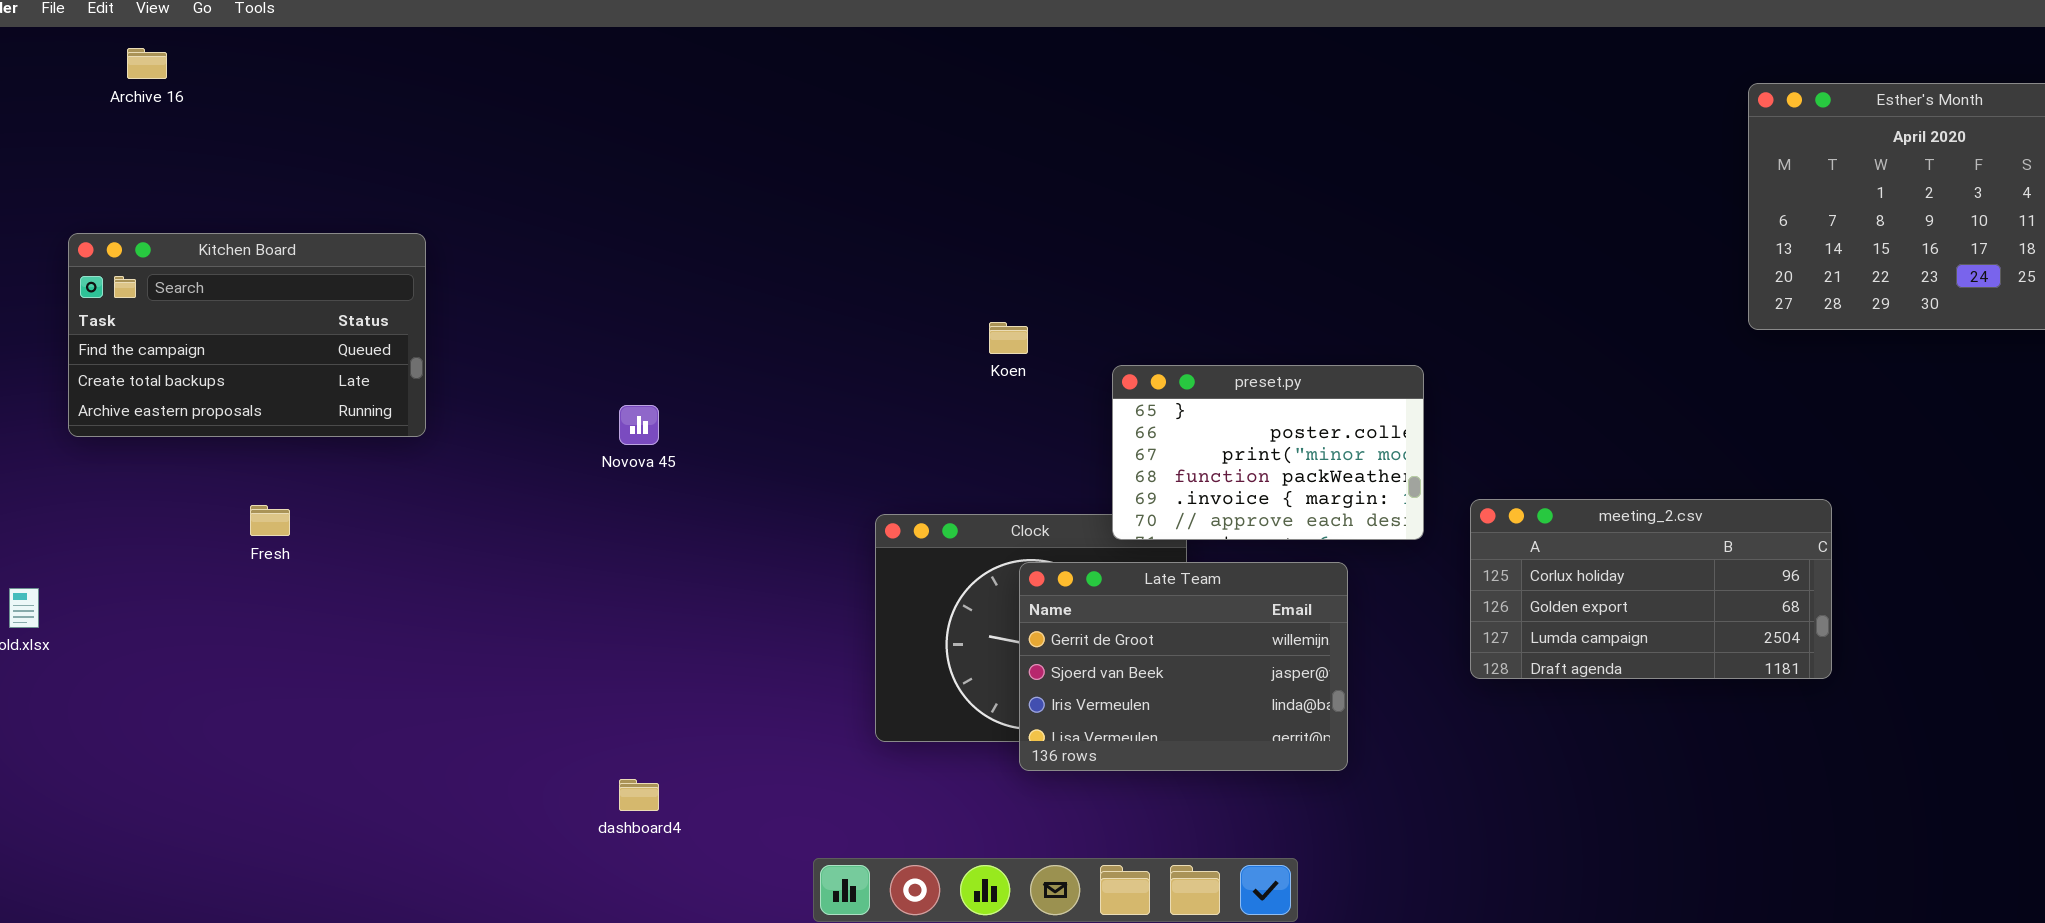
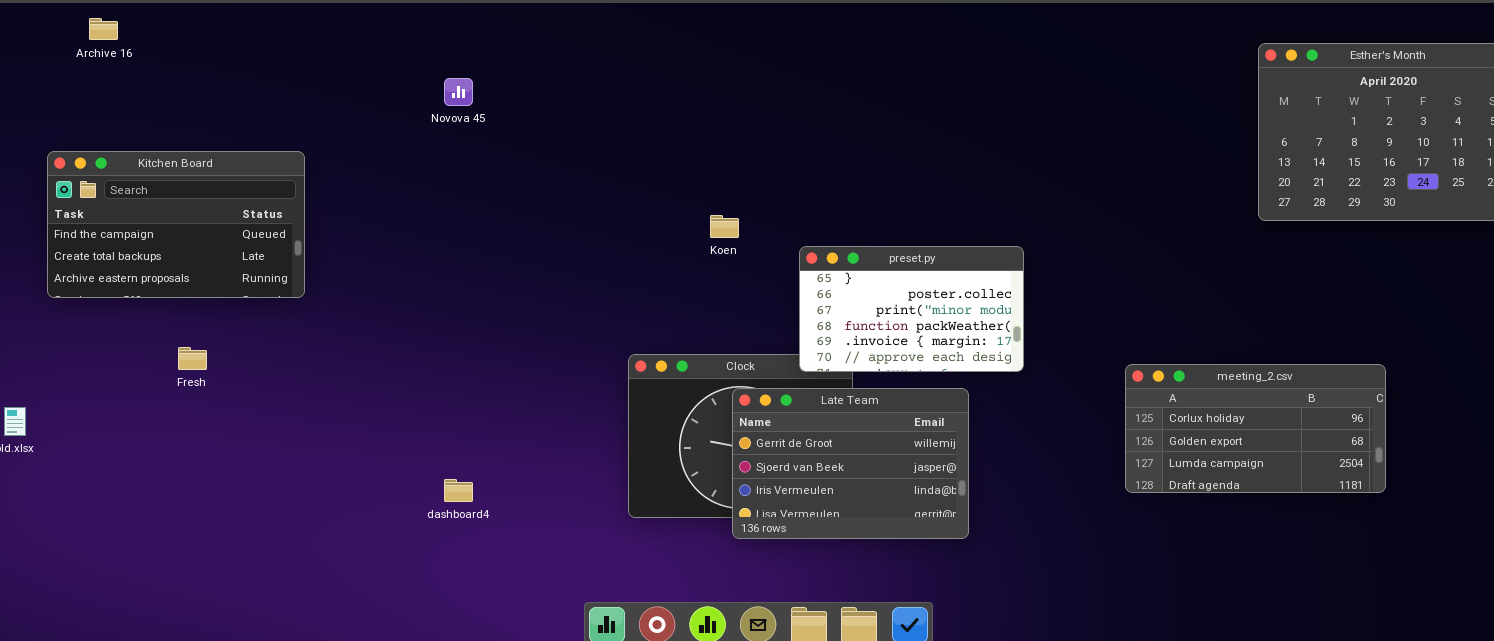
Novova 45: [619,405,659,445] -> [444,78,473,106], moved
meeting_2.csv: [1470,499,1832,679] -> [1125,364,1386,493], moved
dashboard4: [619,779,659,811] -> [444,479,473,502], moved

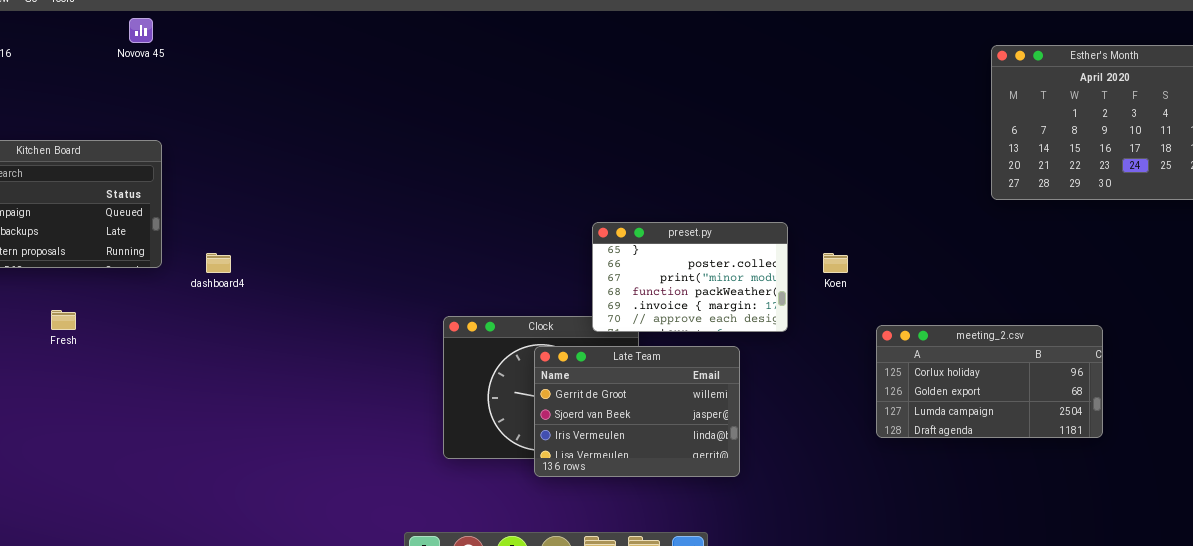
Novova 45: [444,78,473,106] -> [129,18,153,43], moved
Koen: [710,215,739,238] -> [823,253,848,273], moved
dashboard4: [444,479,473,502] -> [206,253,231,273], moved

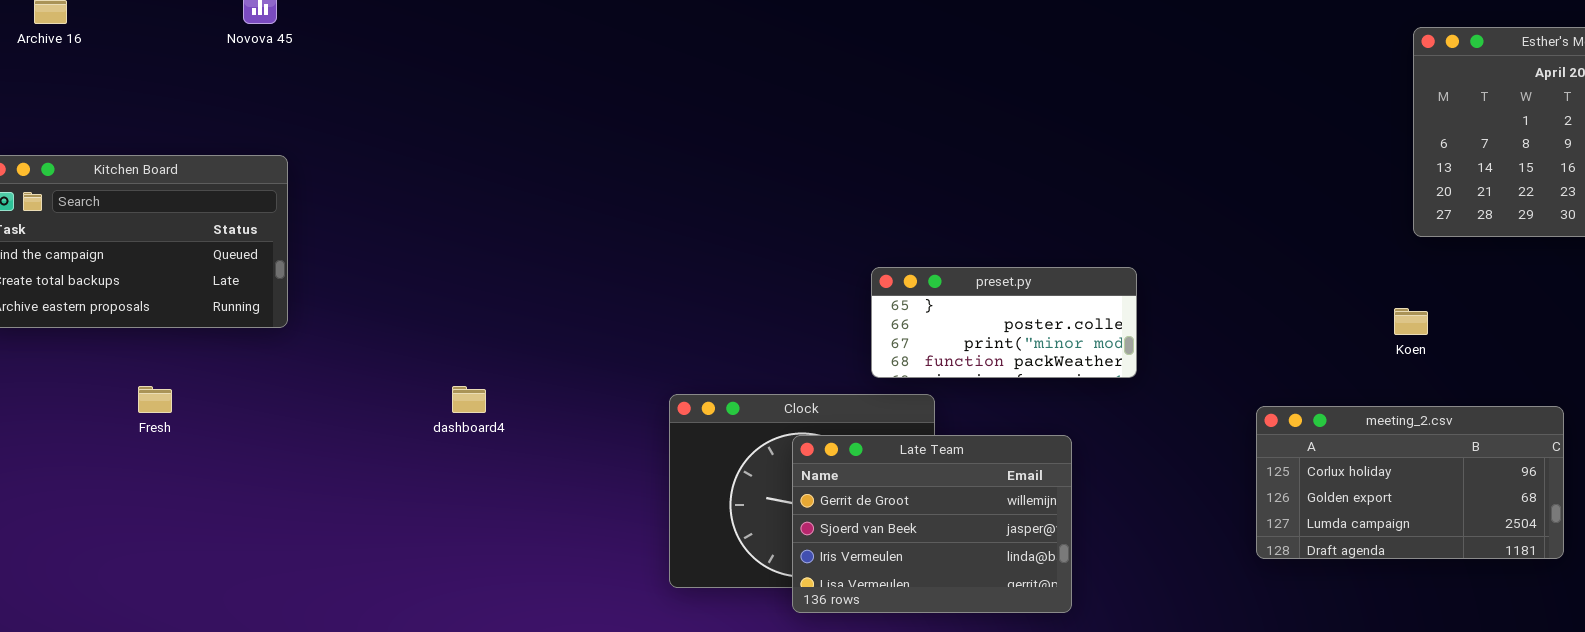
preset.py: [592,222,788,332] -> [871,267,1137,378], resized
dashboard4: [206,253,231,273] -> [452,386,486,413], moved
Koen: [823,253,848,273] -> [1394,308,1428,335], moved

